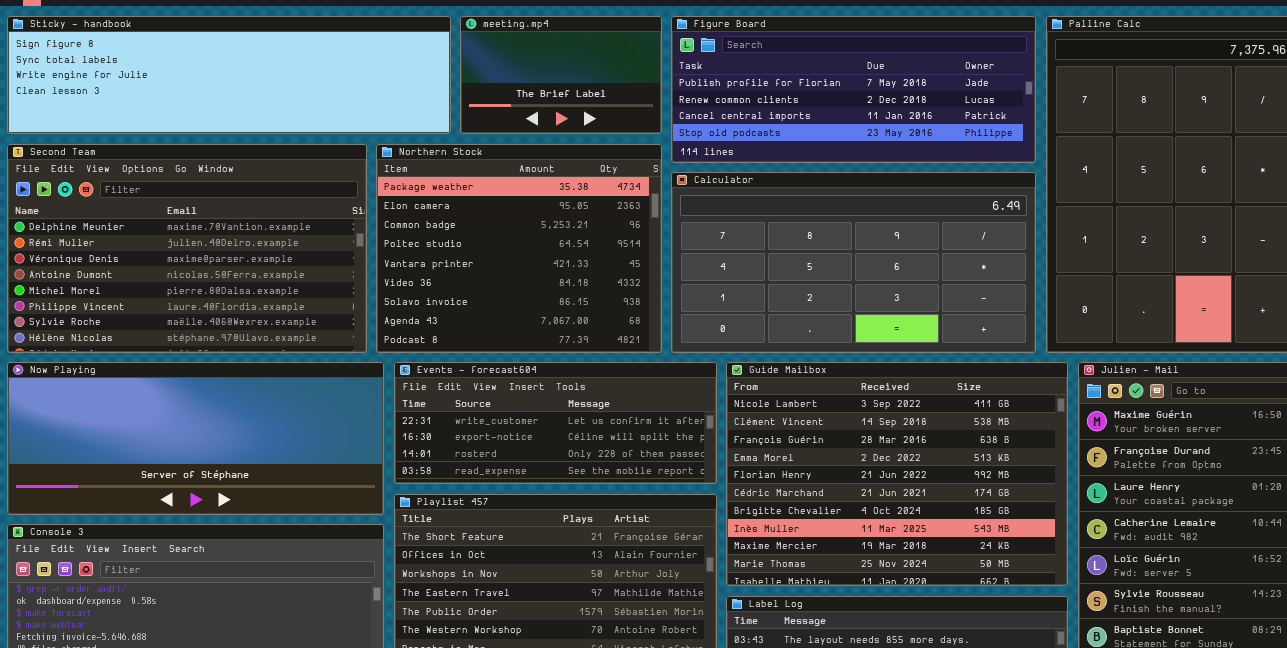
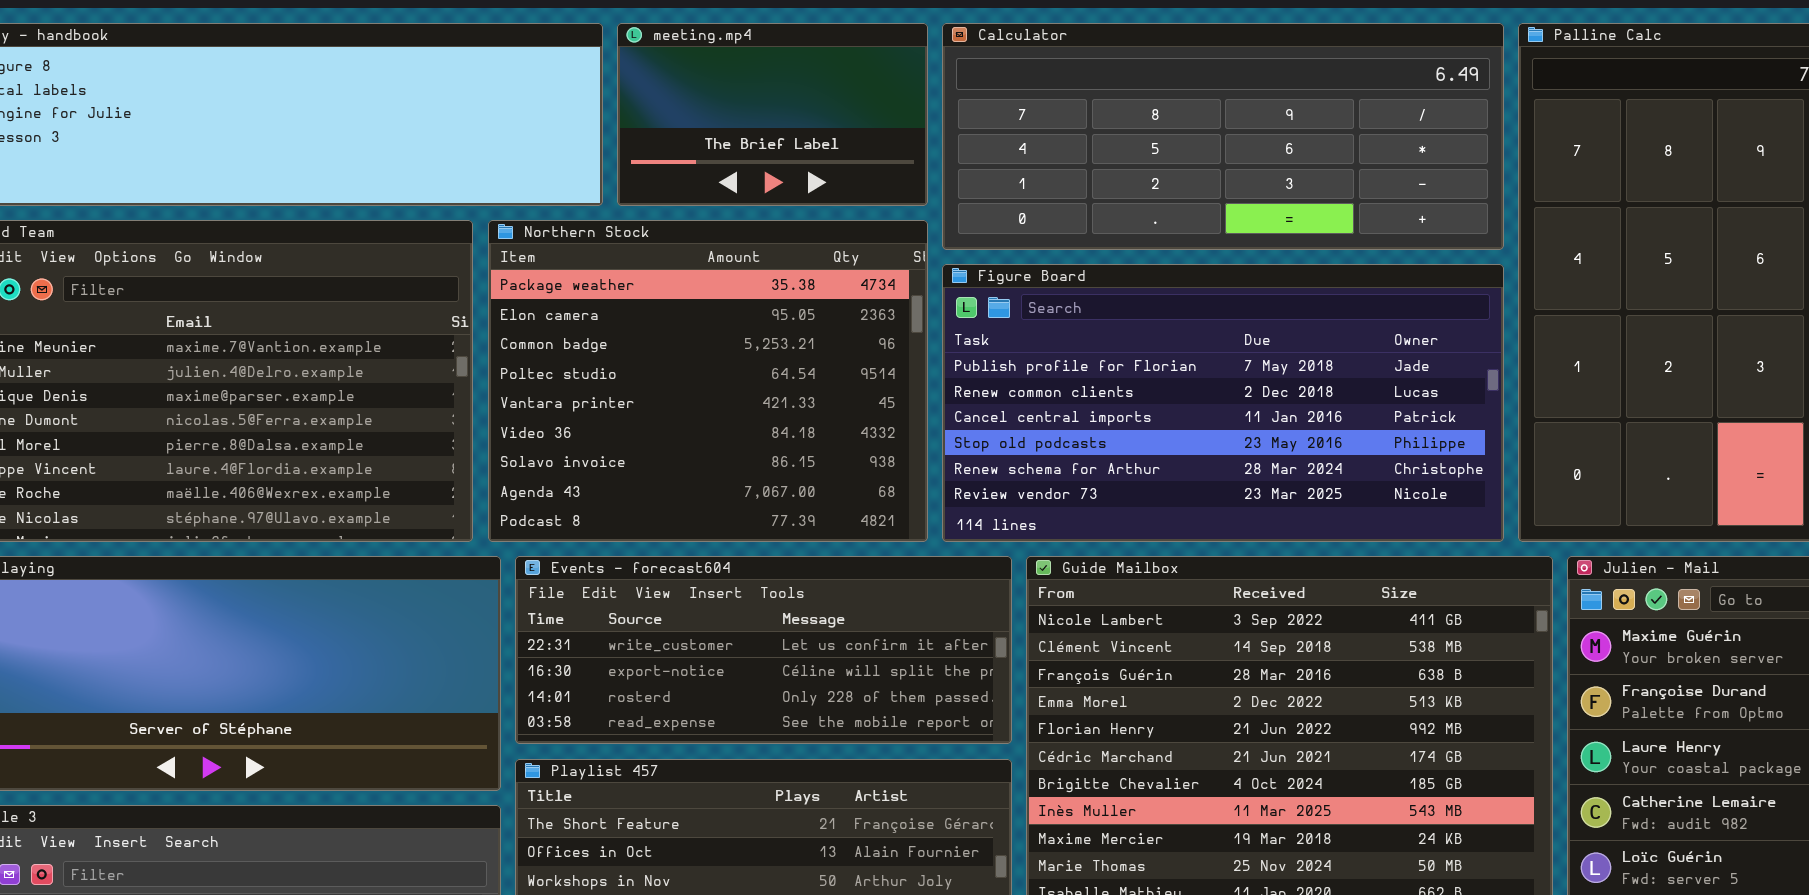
Figure Board: [671,16,1036,163] -> [942,264,1504,542], moved, resized
Calculator: [671,172,1036,353] -> [942,23,1504,250], moved, resized

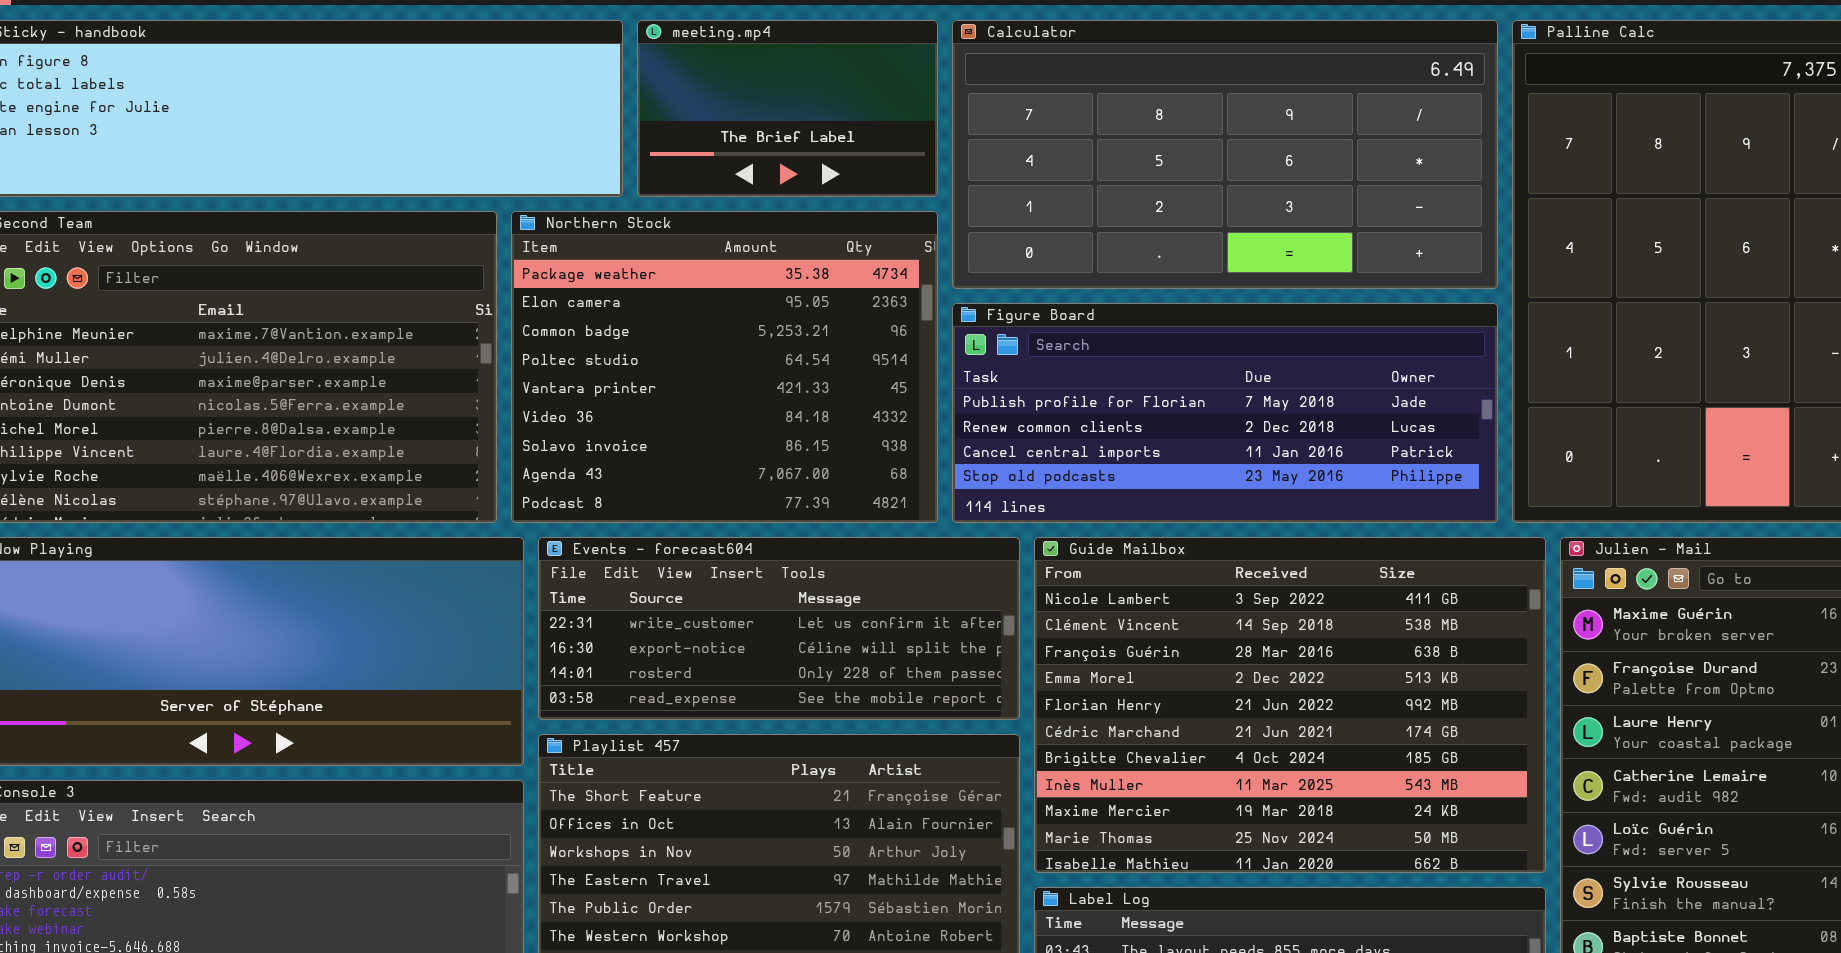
Calculator: [942,23,1504,250] -> [952,20,1498,289], resized
Figure Board: [942,264,1504,542] -> [952,303,1498,523], resized

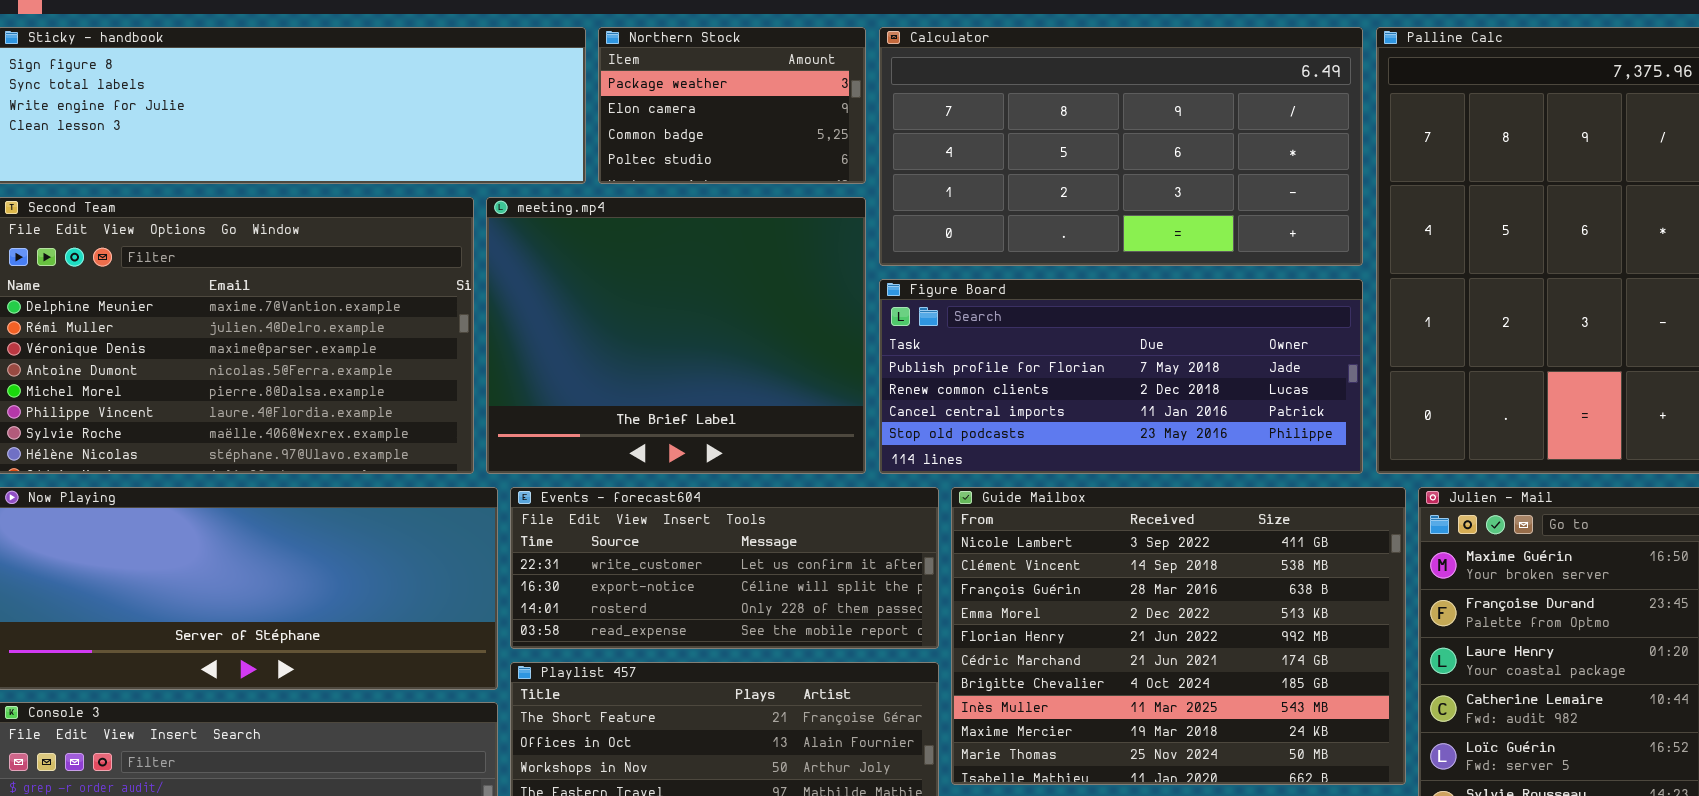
meeting.mp4: [637,20,938,197] -> [486,197,866,474], moved, resized
Northern Stock: [511,211,938,523] -> [598,27,866,184], moved, resized

